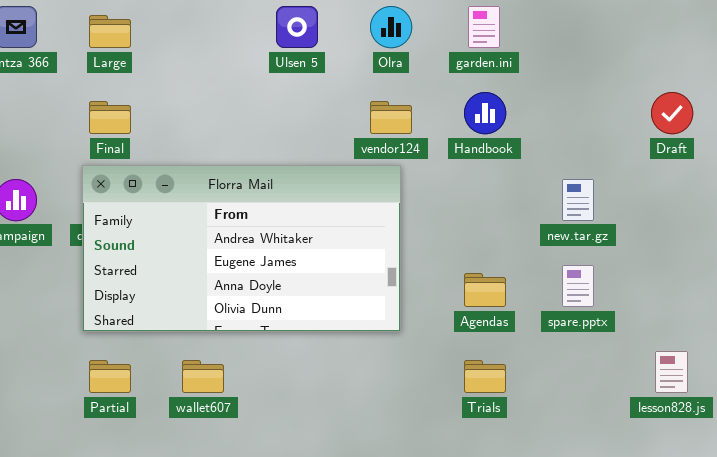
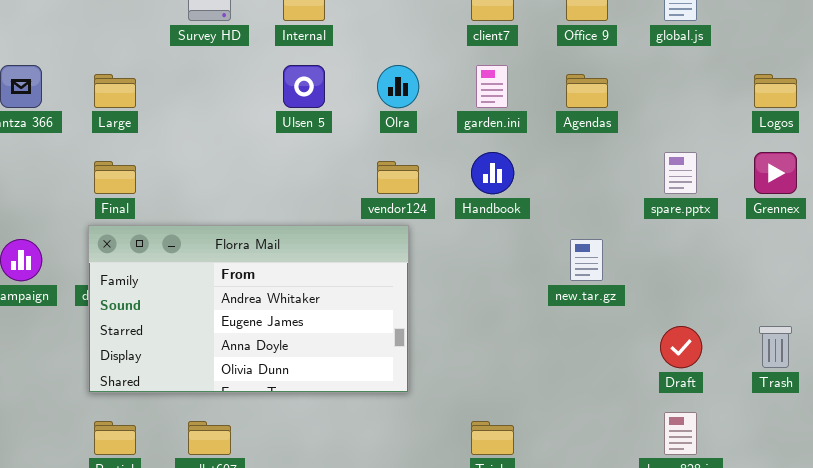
Draft: [651,92,693,134] -> [660,326,702,368], moved
spare.pptx: [562,265,594,307] -> [664,152,697,194], moved
Agendas: [464,273,506,307] -> [566,74,608,108], moved

